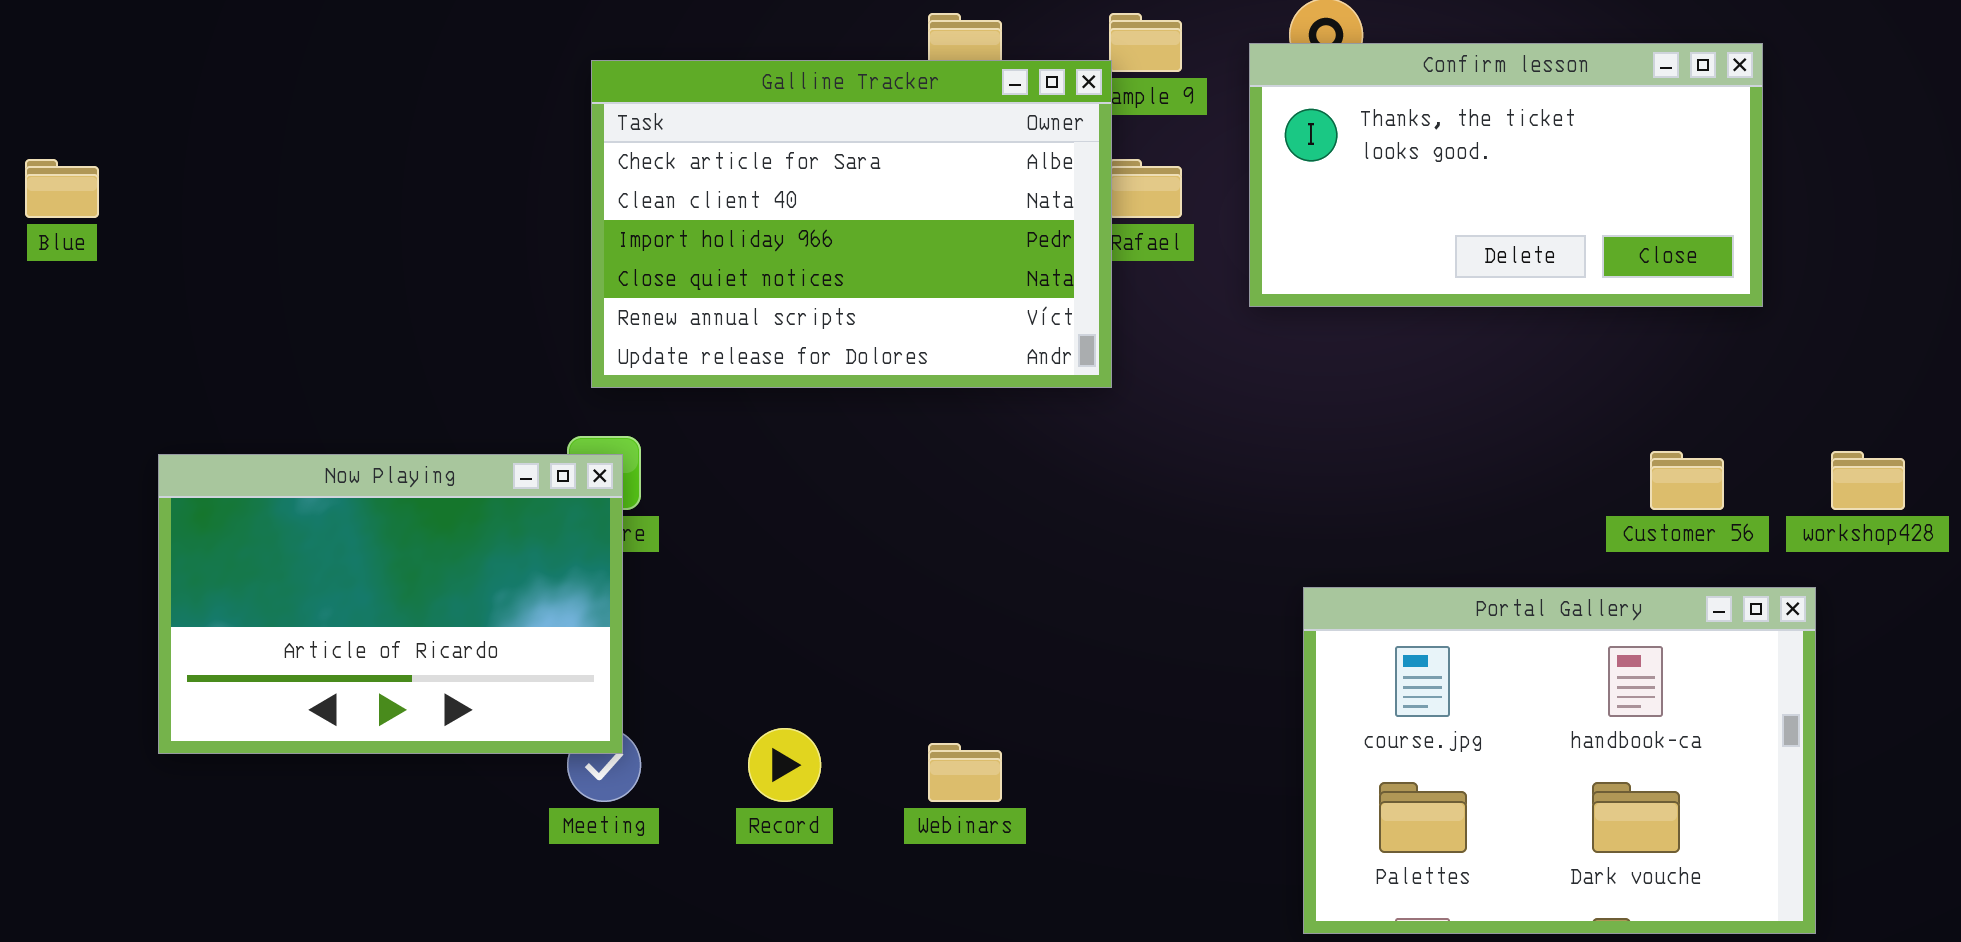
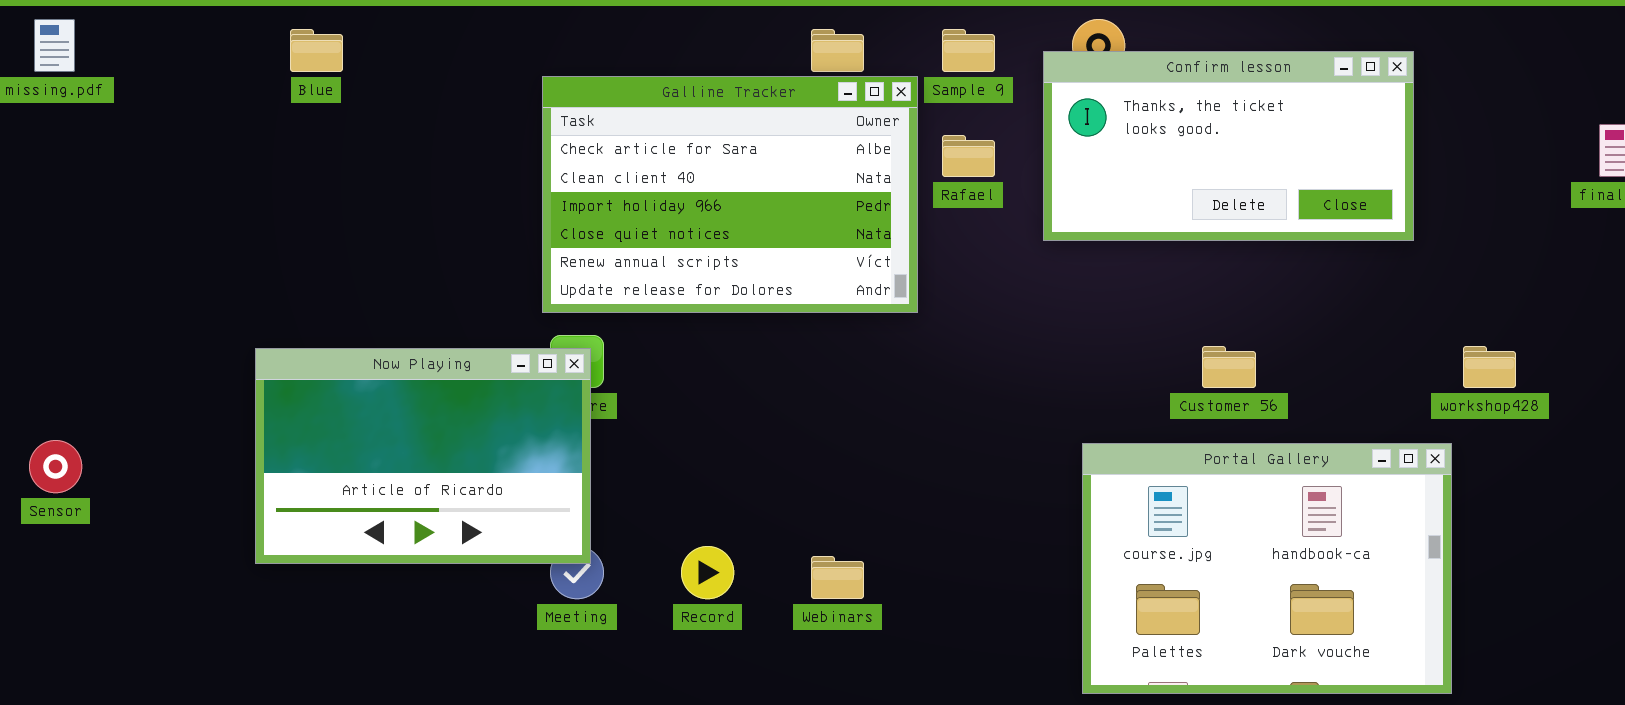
Galline Tracker: [591,60,1112,388] -> [542,76,918,313], moved
Blue: [25,159,99,218] -> [290,29,343,72], moved
Customer 56: [1650,451,1724,510] -> [1202,346,1256,388], moved

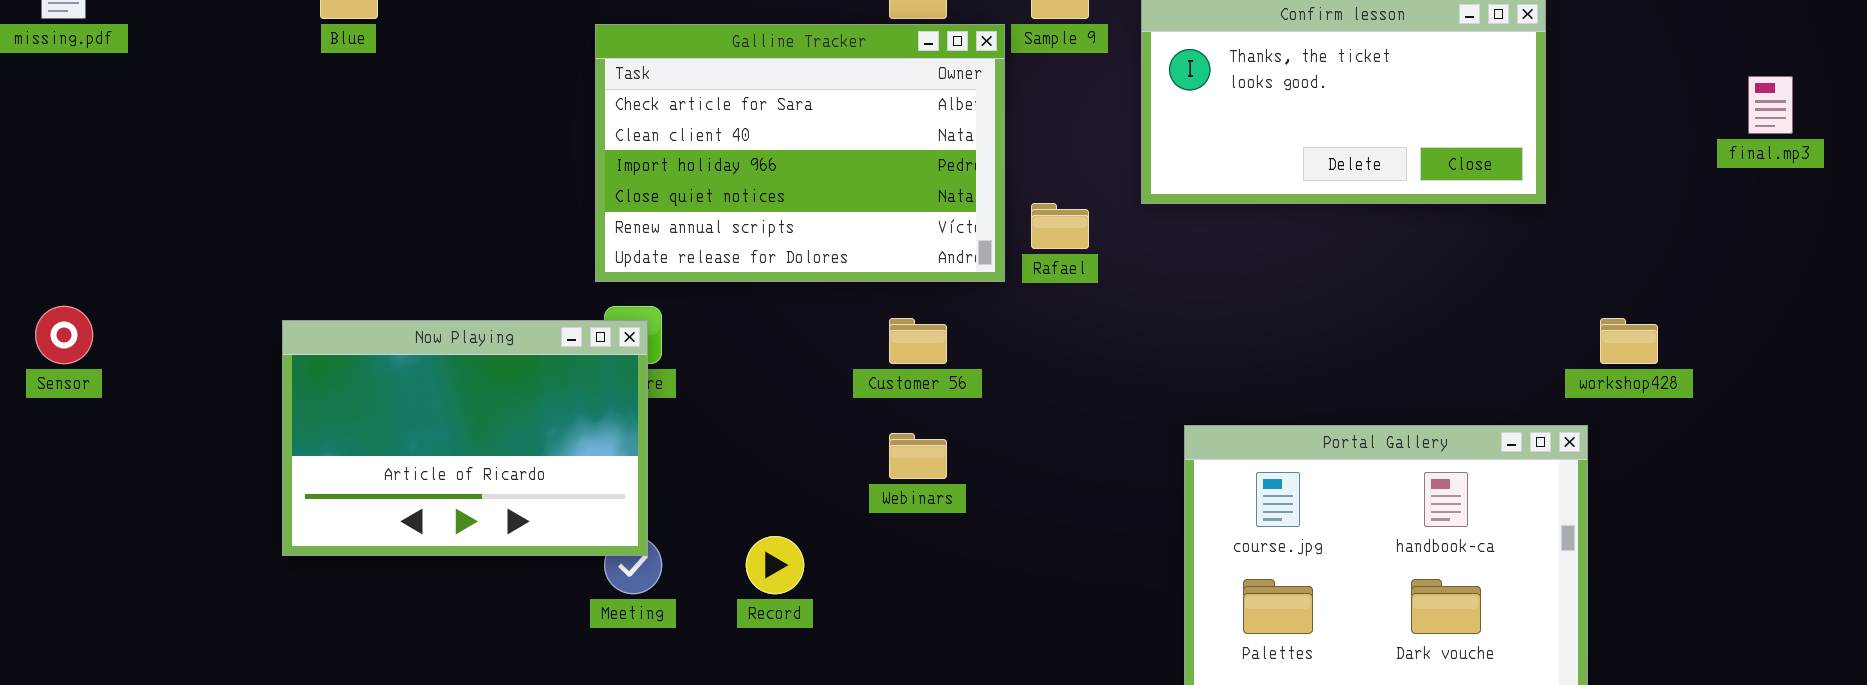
Rafael: [942,135,995,177] -> [1031,203,1089,249], moved
Customer 56: [1202,346,1256,388] -> [889,318,947,364], moved
Sensor: [29,440,82,493] -> [35,306,93,364], moved
Webinars: [811,556,864,599] -> [889,433,947,479], moved

